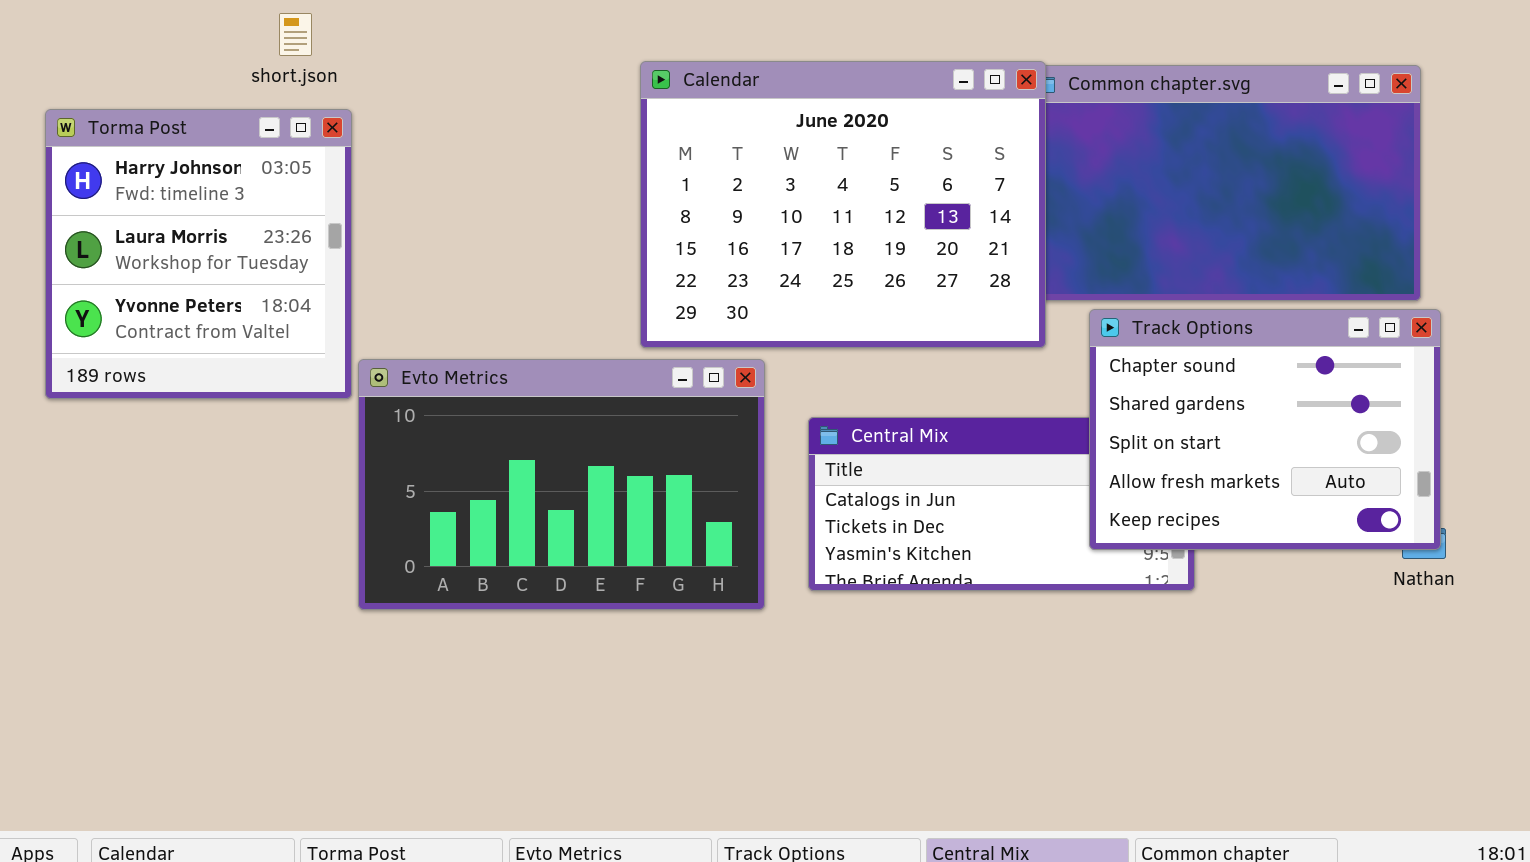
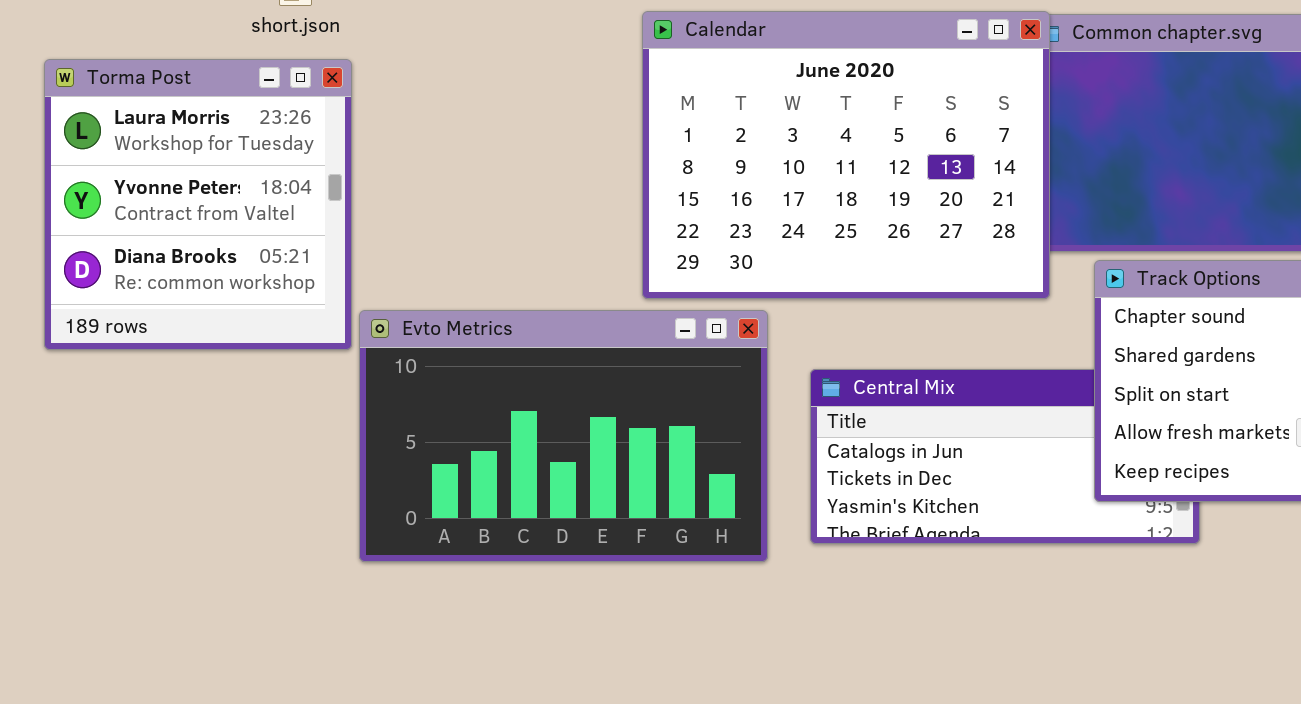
Torma Post: [45,109,352,399] -> [44,59,352,350], scrolled down 1 row

